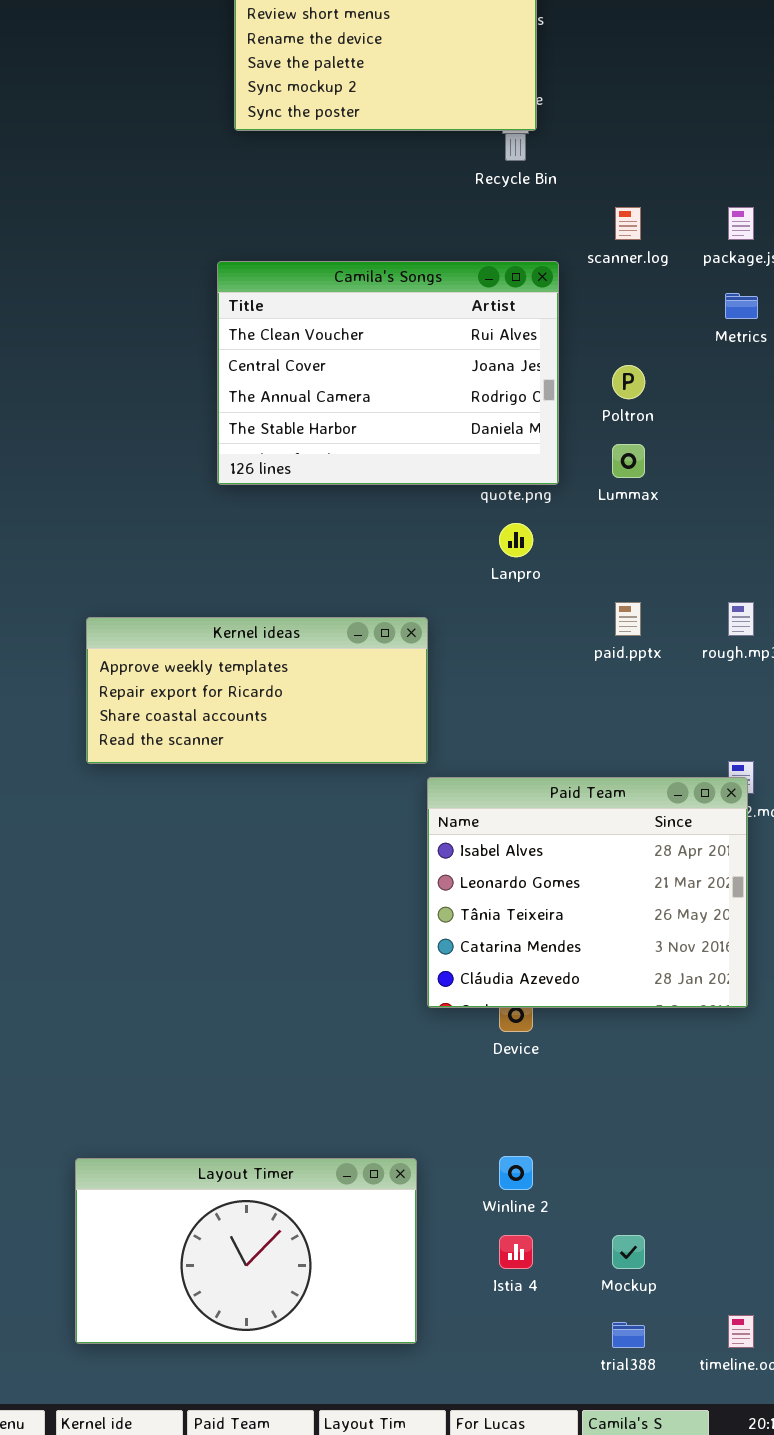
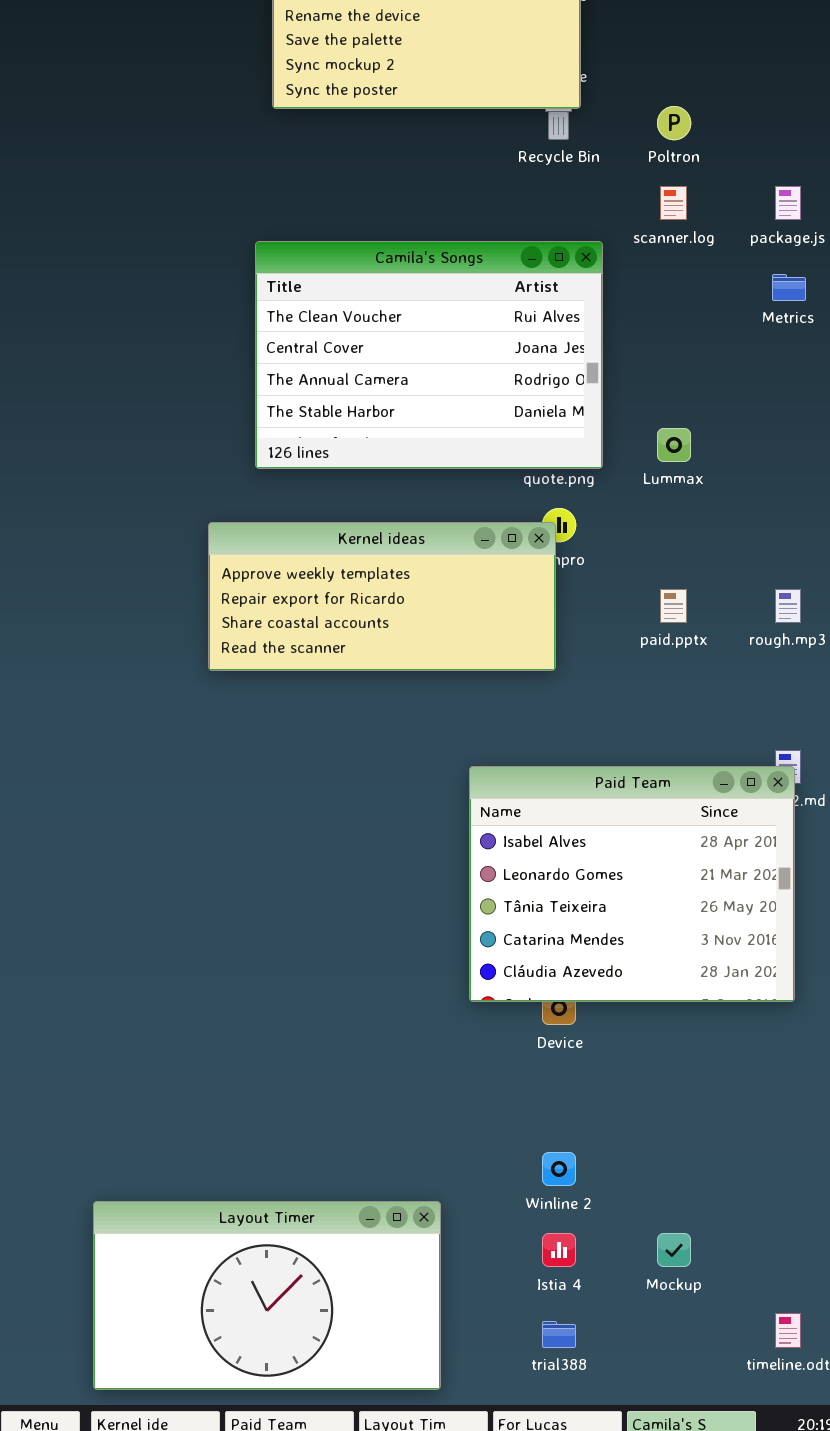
Poltron: [612,365,645,399] -> [657,106,691,140], moved
Kernel ideas: [86,617,428,764] -> [208,522,556,671], moved
Layout Timer: [75,1158,417,1344] -> [93,1201,441,1390], moved
trial388: [612,1322,645,1348] -> [542,1321,576,1348], moved

